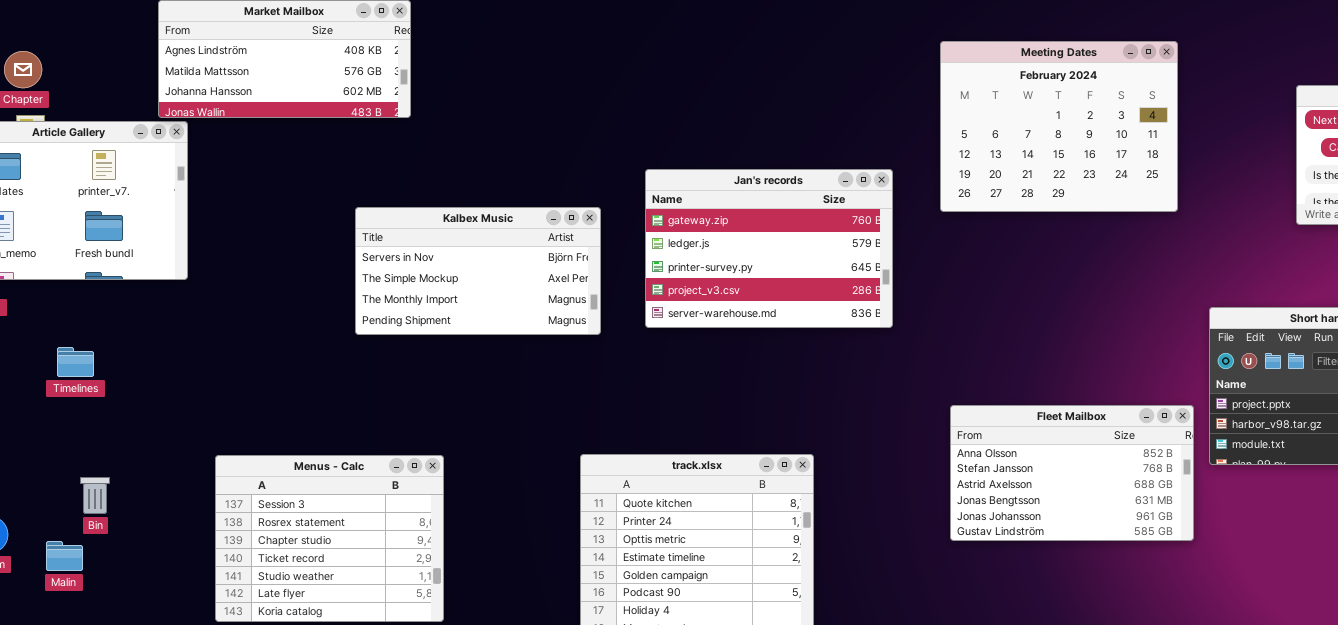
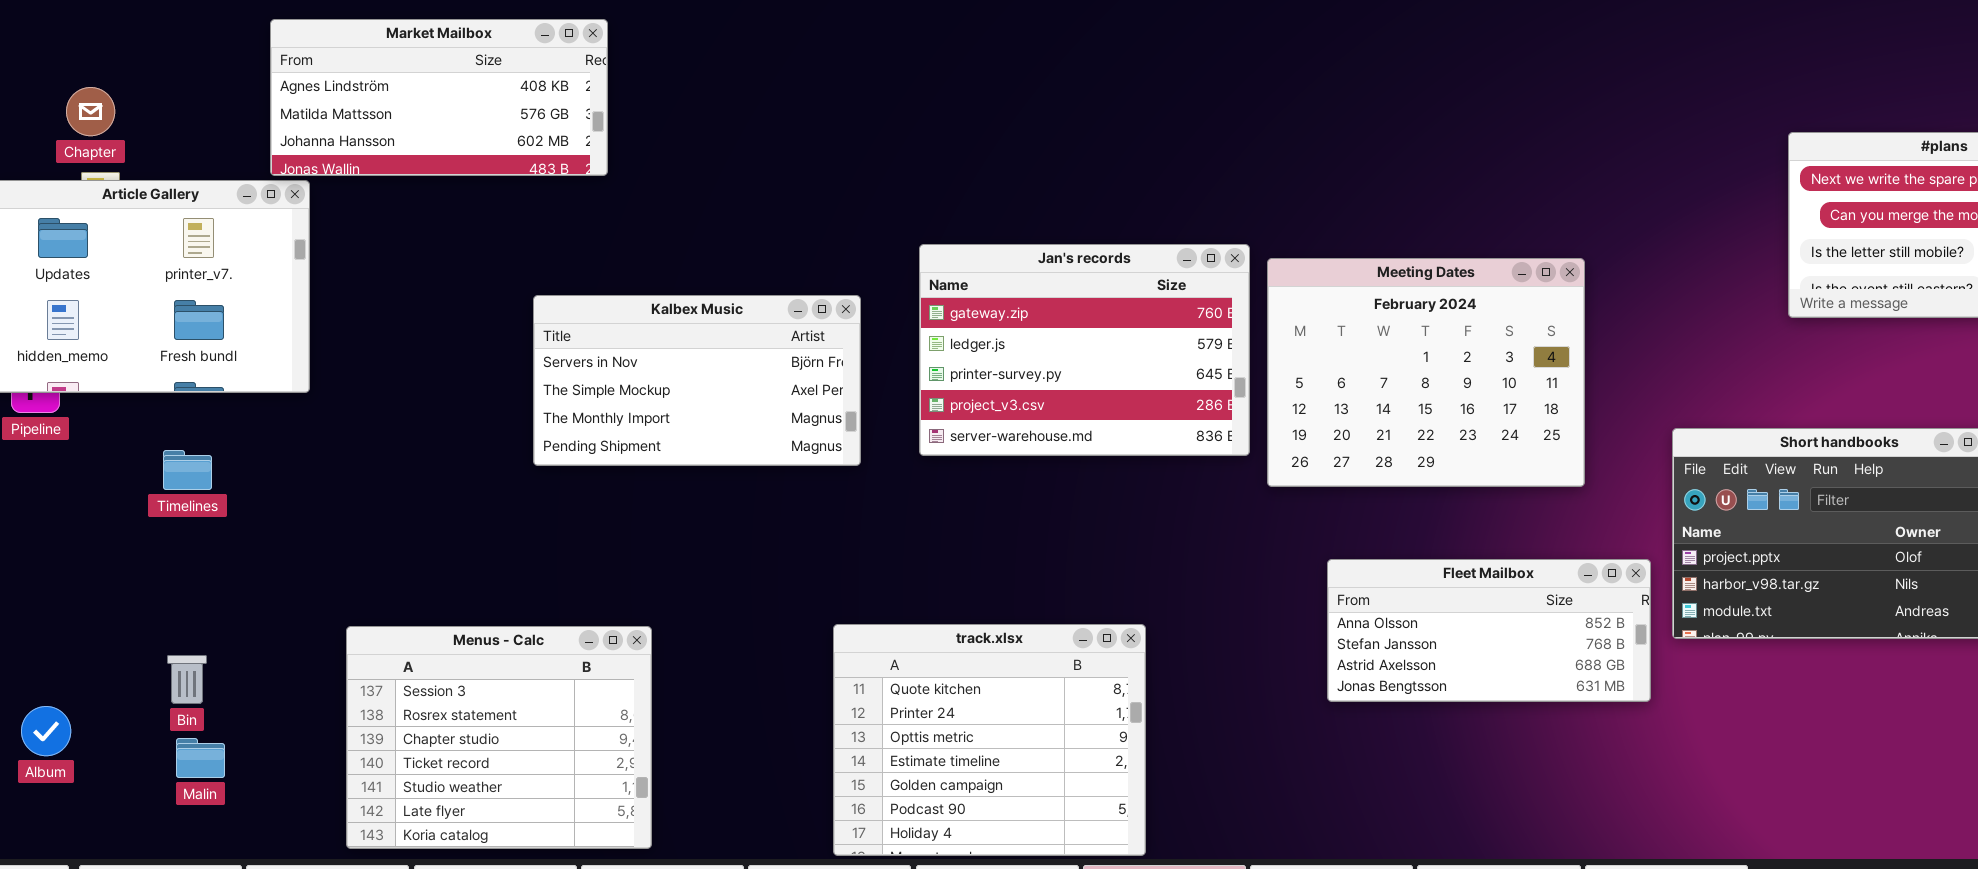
Meeting Dates: [940,41,1178,212] -> [1267,258,1585,487], moved
Timelines: [57,347,94,377] -> [163,450,212,490], moved
Fleet Mailbox: [950,405,1194,541] -> [1327,559,1651,702], resized
Malin: [46,541,83,571] -> [176,738,225,778], moved

